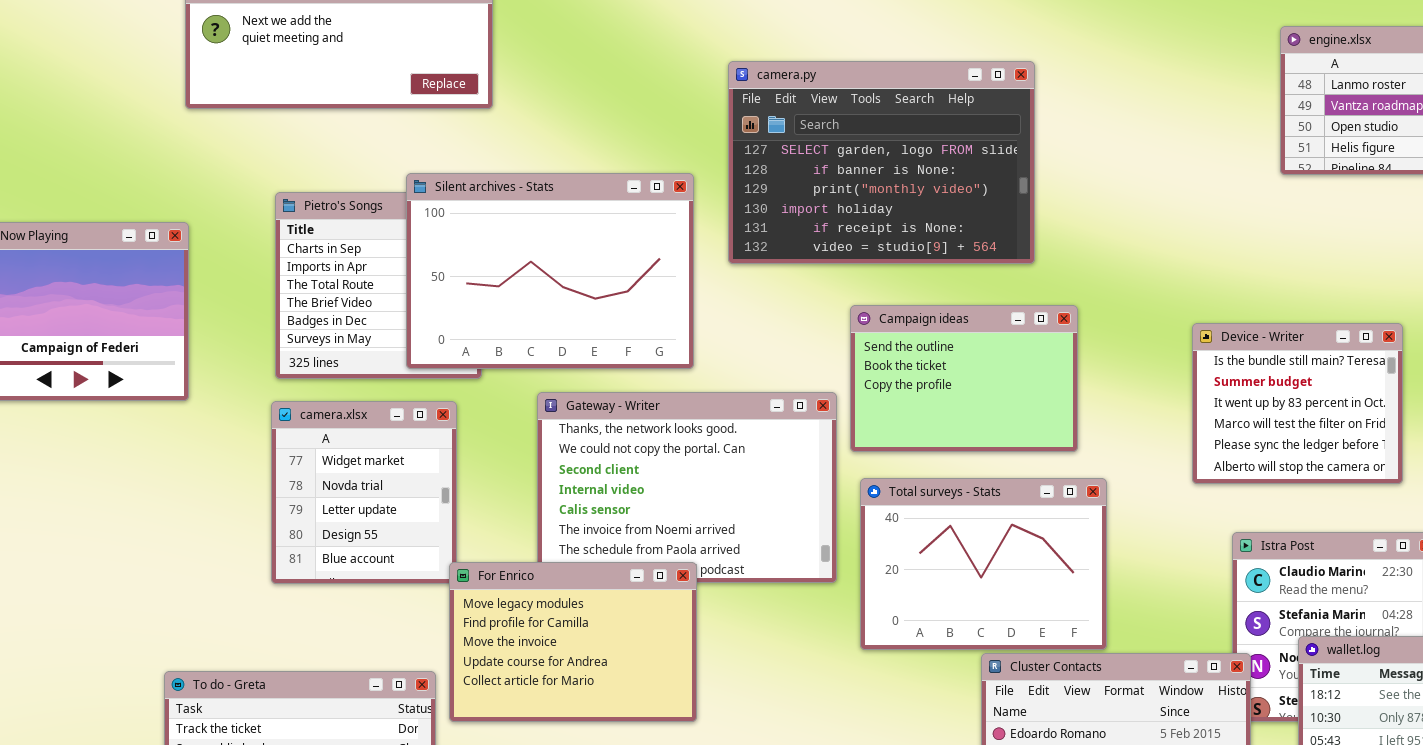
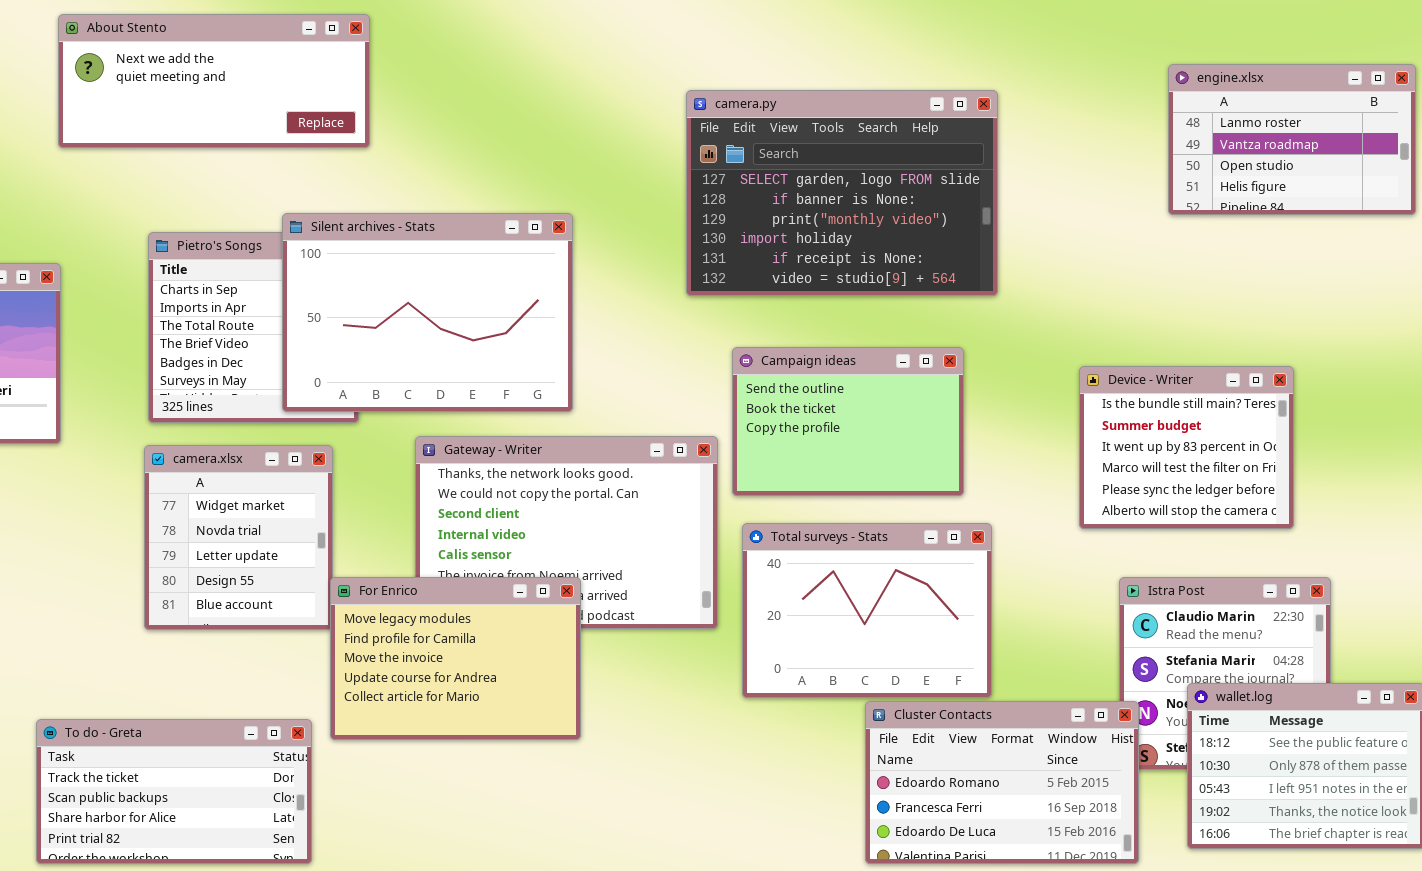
camera.py: [728,61,1035,264] -> [686,90,998,296], moved
For Enrico: [449,562,697,722] -> [330,577,581,740], moved

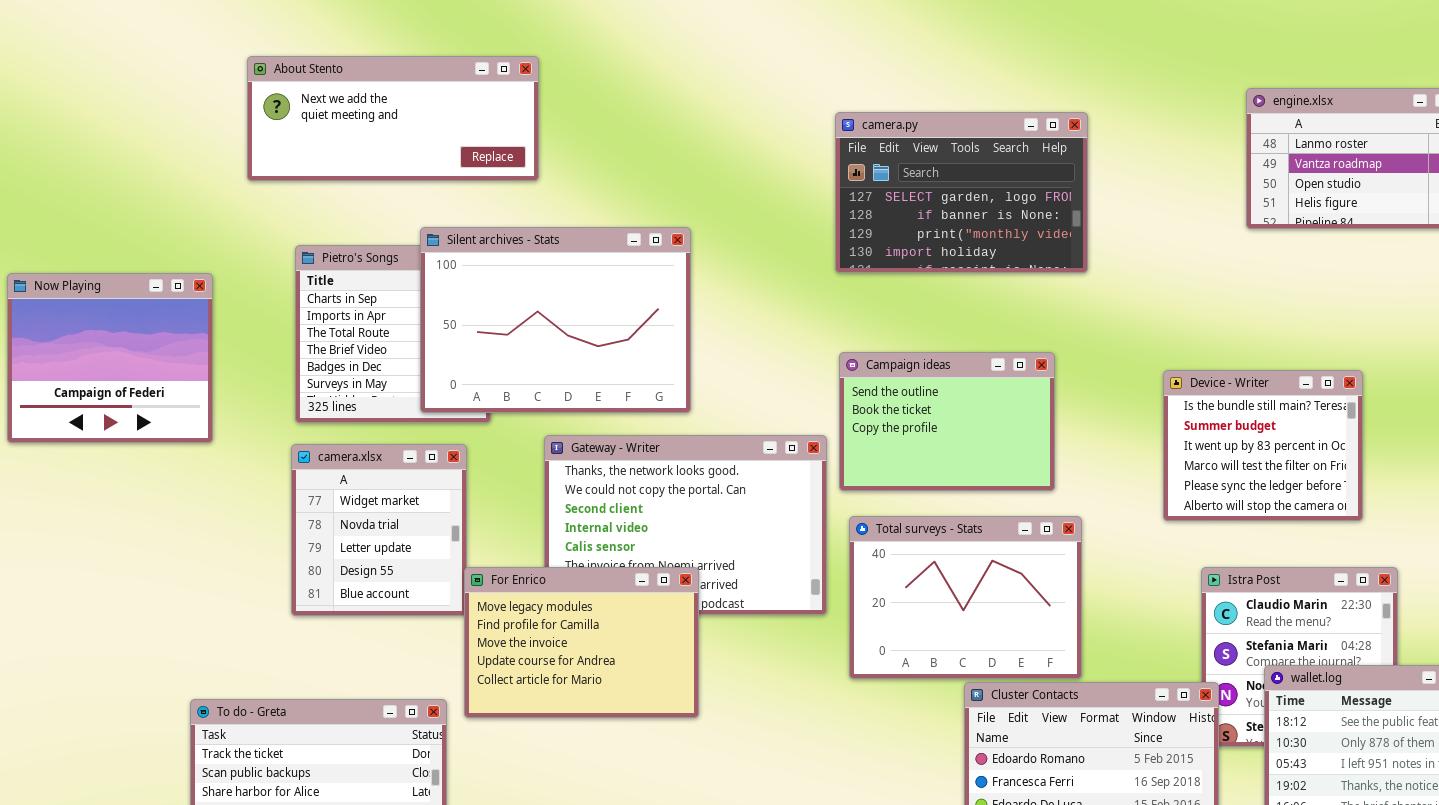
About Stento: [58,14,370,148] -> [247,56,539,181], moved
camera.py: [686,90,998,296] -> [835,112,1088,273], resized

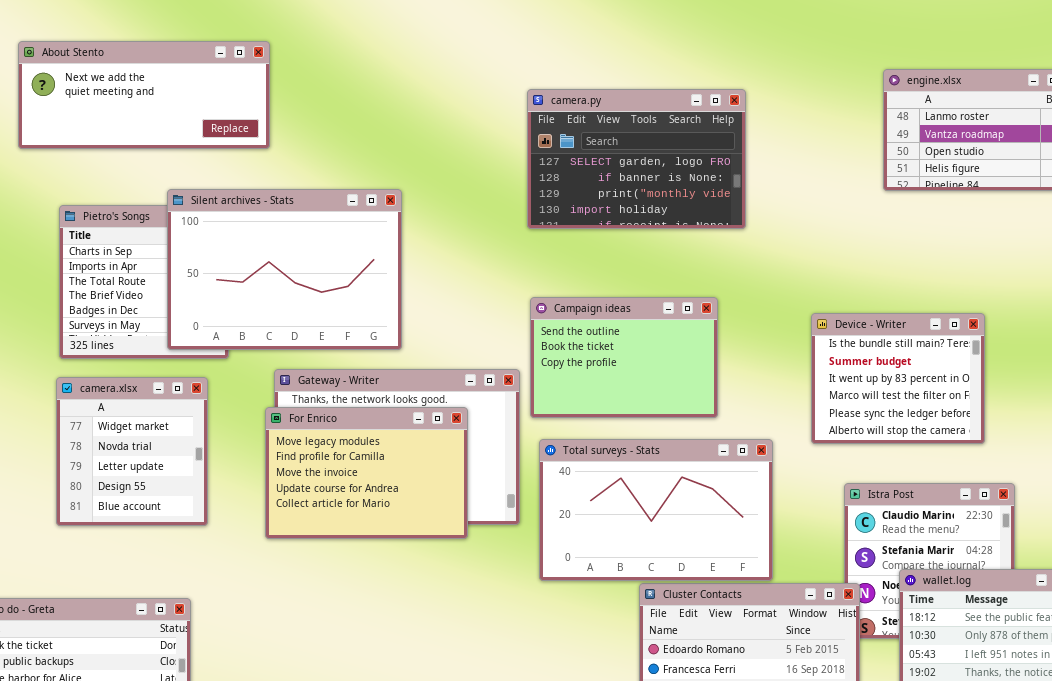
Total surveys - Stats: [849,516,1082,679] -> [539,439,773,581], resized
For Enrico: [464,567,699,718] -> [265,407,468,539], moved

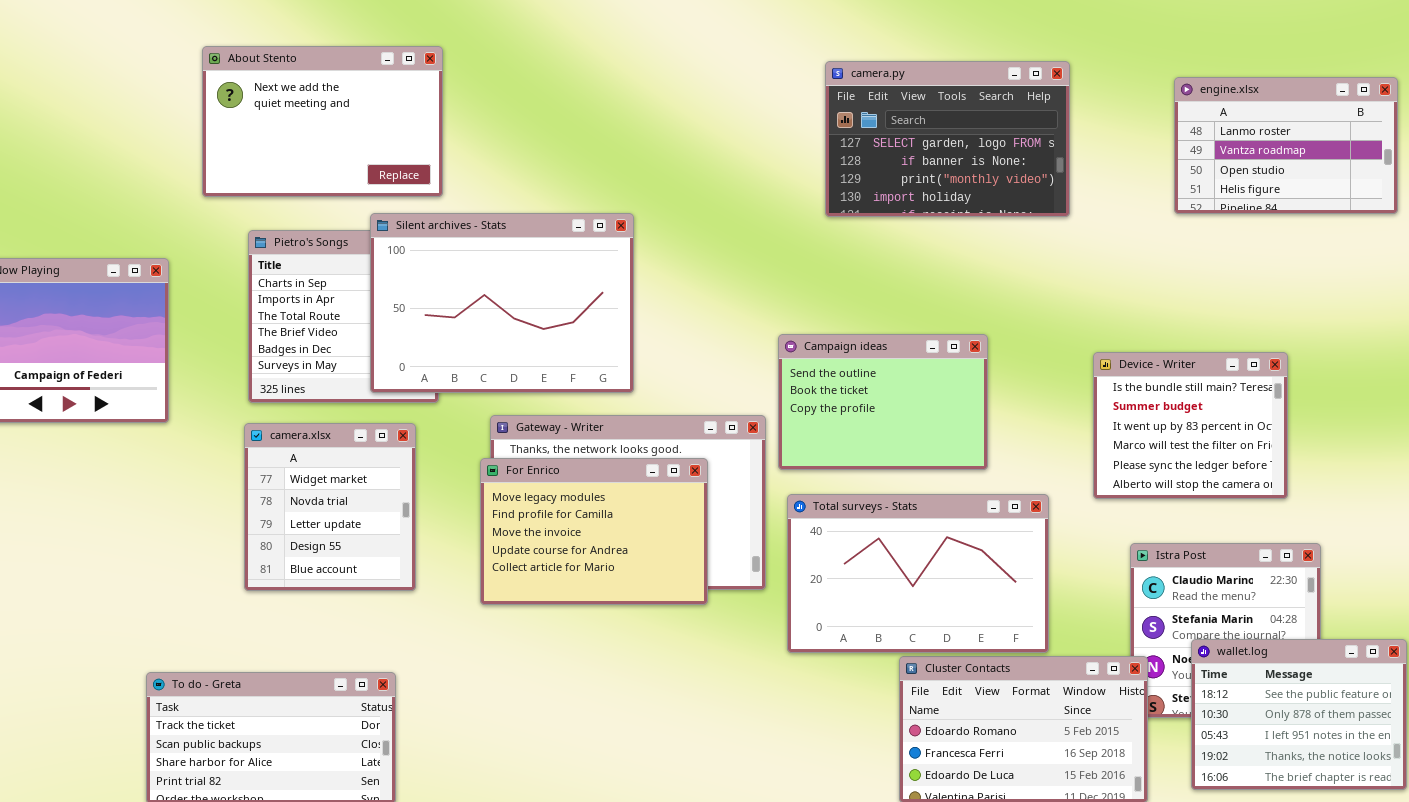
About Stento: [18,41,270,149] -> [202,46,443,197], resized
camera.py: [527,89,746,229] -> [825,61,1070,217], moved

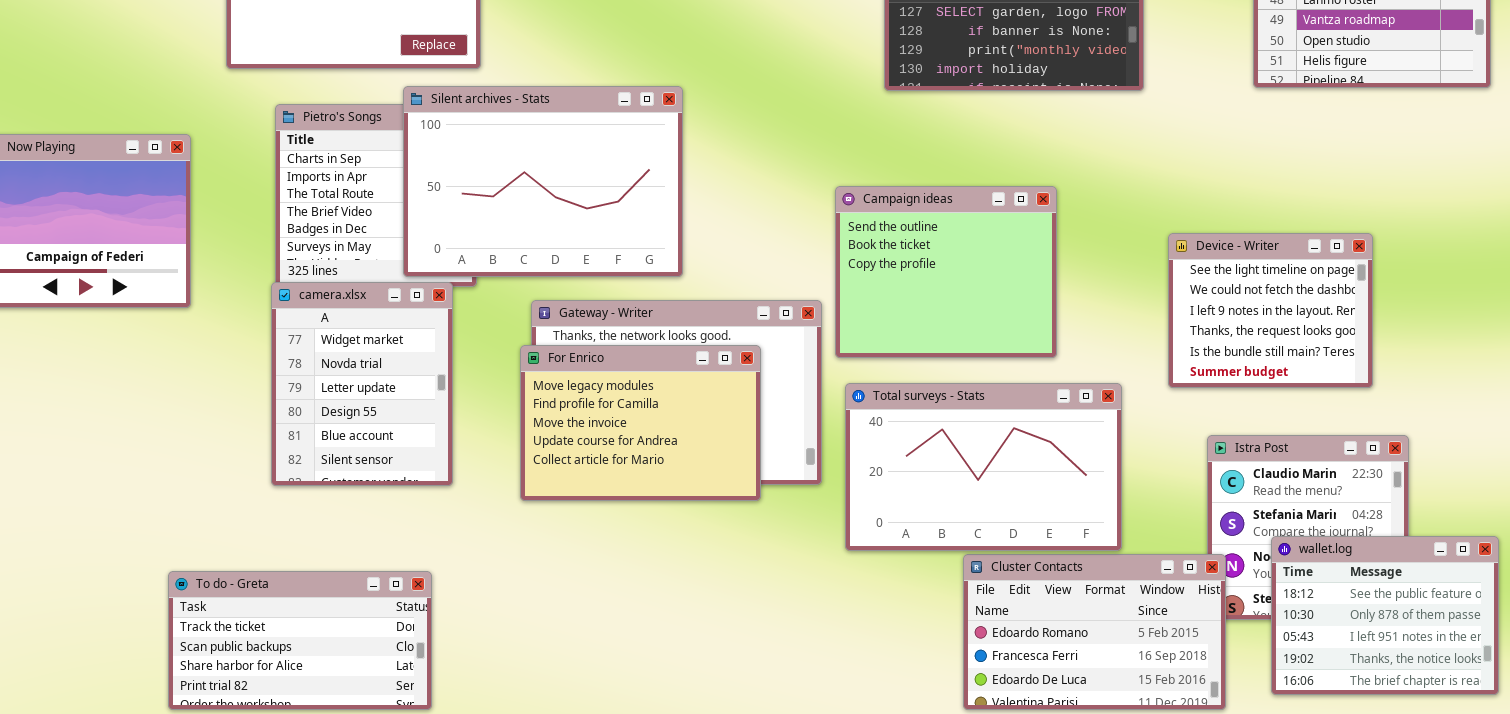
Campaign ideas: [778,334,988,470] -> [835,186,1057,358], resized
Device - Writer: [1093,352,1288,499] -> [1168,233,1373,388], scrolled up 4 rows
camera.xlsx: [244,423,416,591] -> [271,282,453,486], resized

